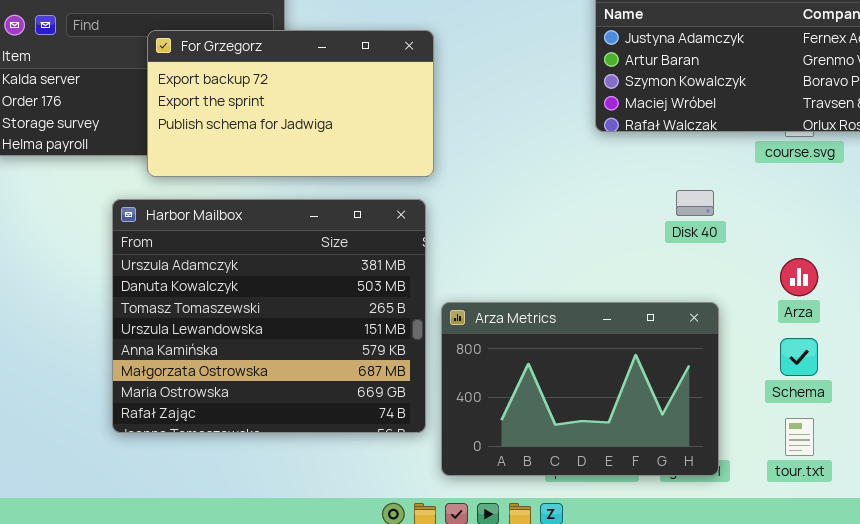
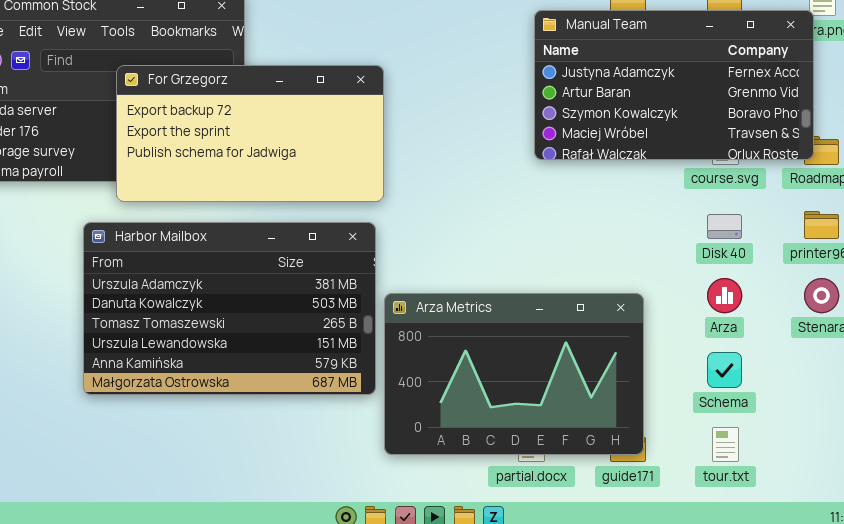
Disk 40: [676,190,714,216] -> [707,214,742,239], moved
Harbor Mailbox: [112,199,426,433] -> [83,222,376,395], resized
Arza Metrics: [441,302,719,476] -> [384,293,644,455], moved

